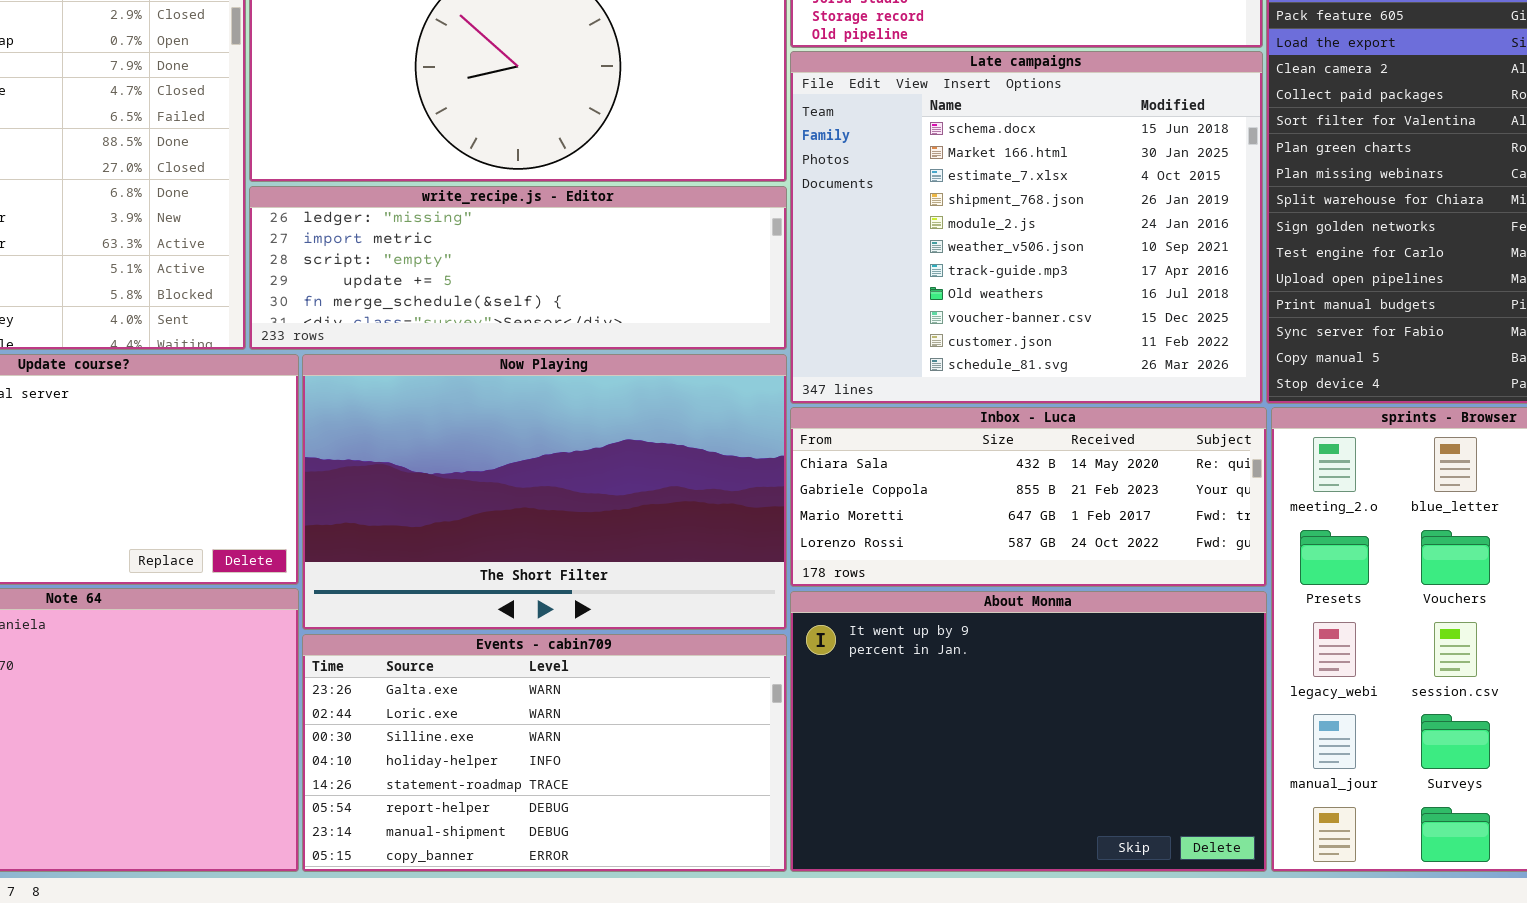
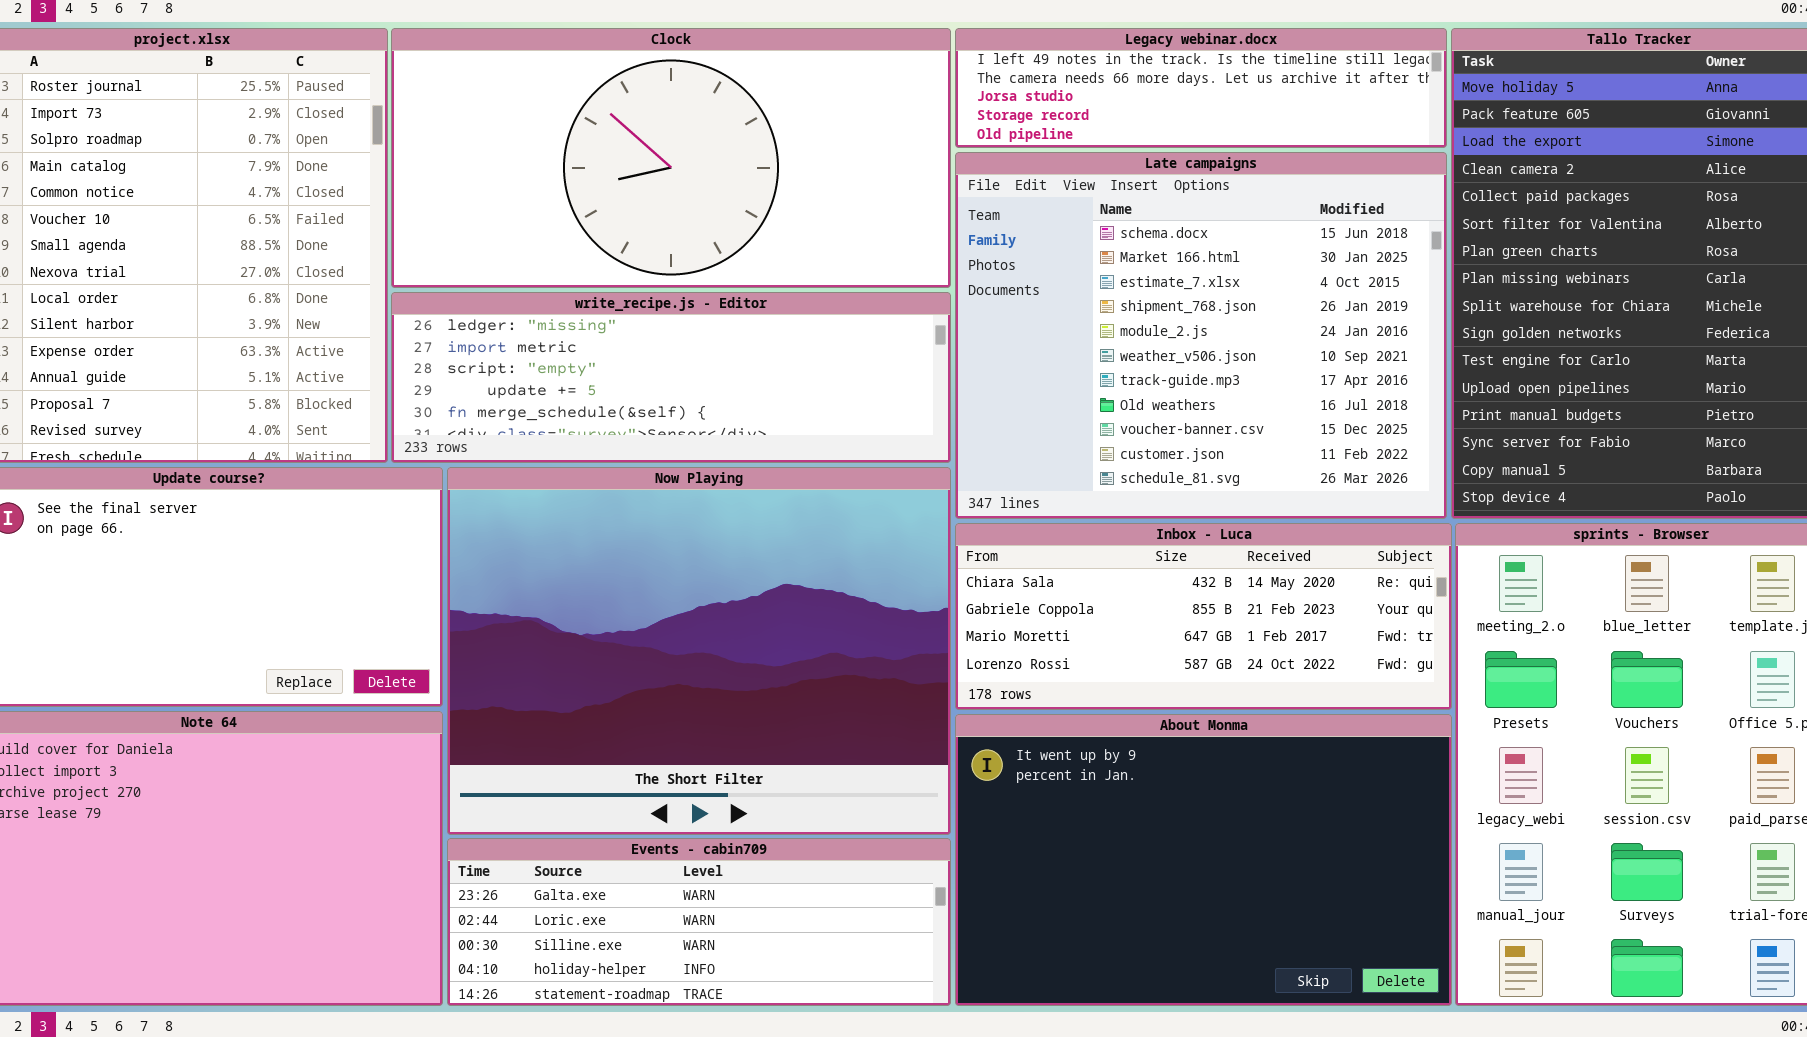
Now Playing: [302,354,787,630] -> [447,467,951,835], resized
Events - cabin709: [302,634,787,872] -> [447,838,951,1006], resized

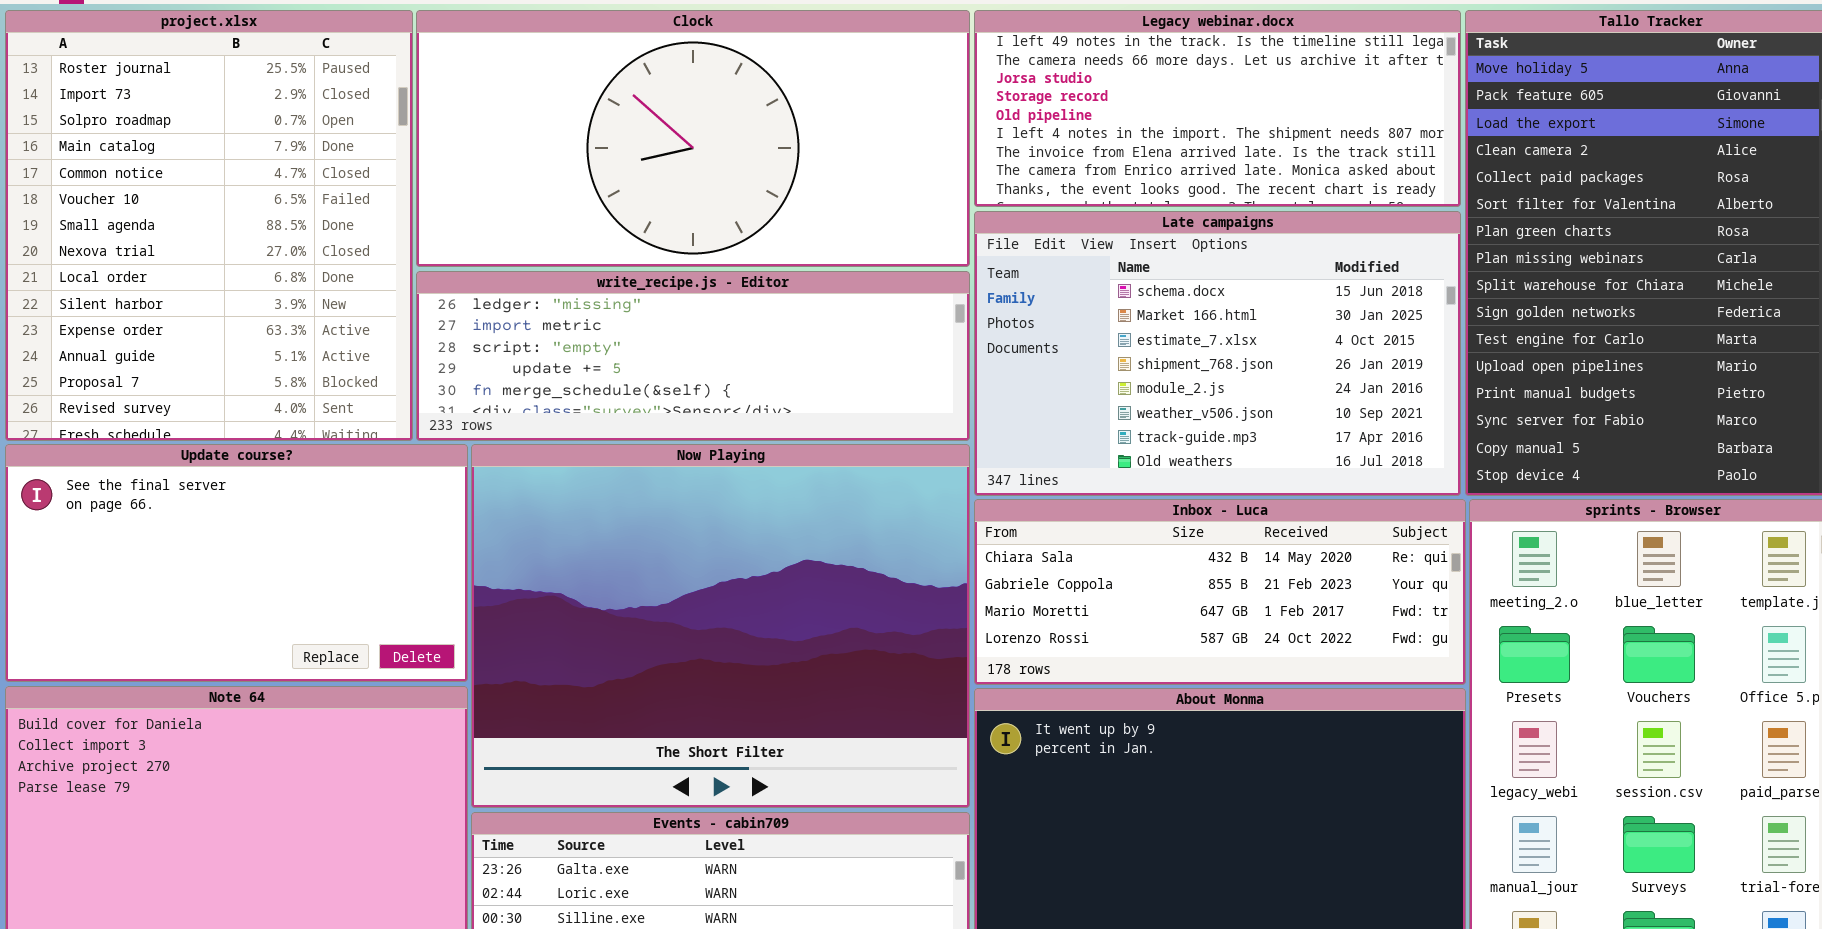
Legacy webinar.docx: [955,28,1447,148] -> [974,10,1461,207], resized
Late campaigns: [955,152,1447,519] -> [974,211,1461,496], resized

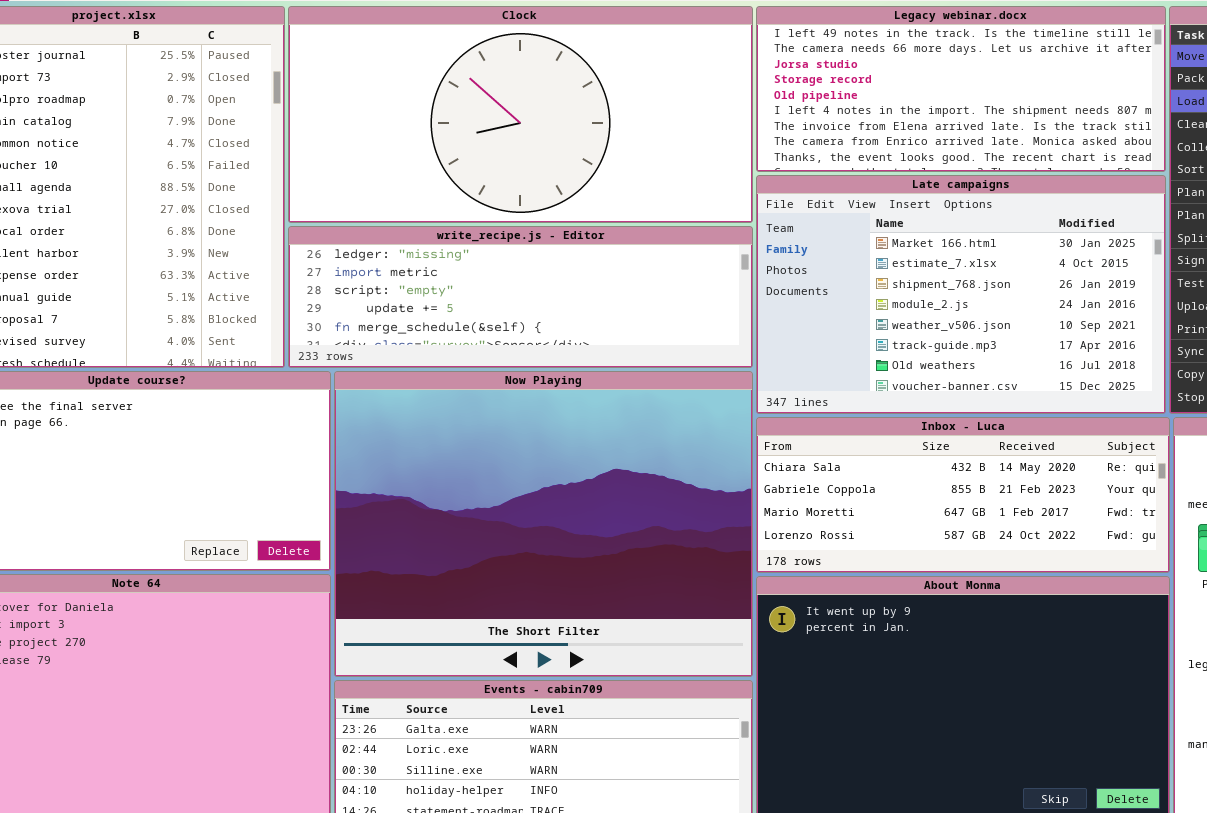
Late campaigns: [974,211,1461,496] -> [756,175,1166,414], scrolled down 1 row

